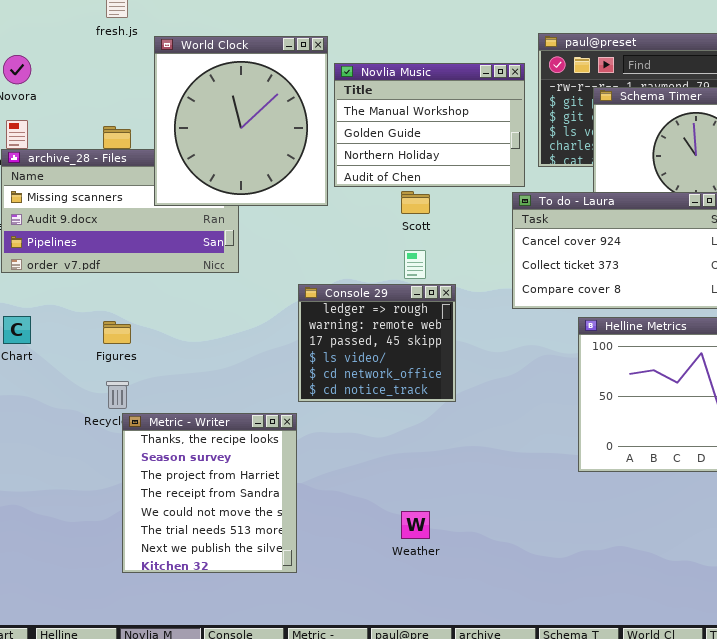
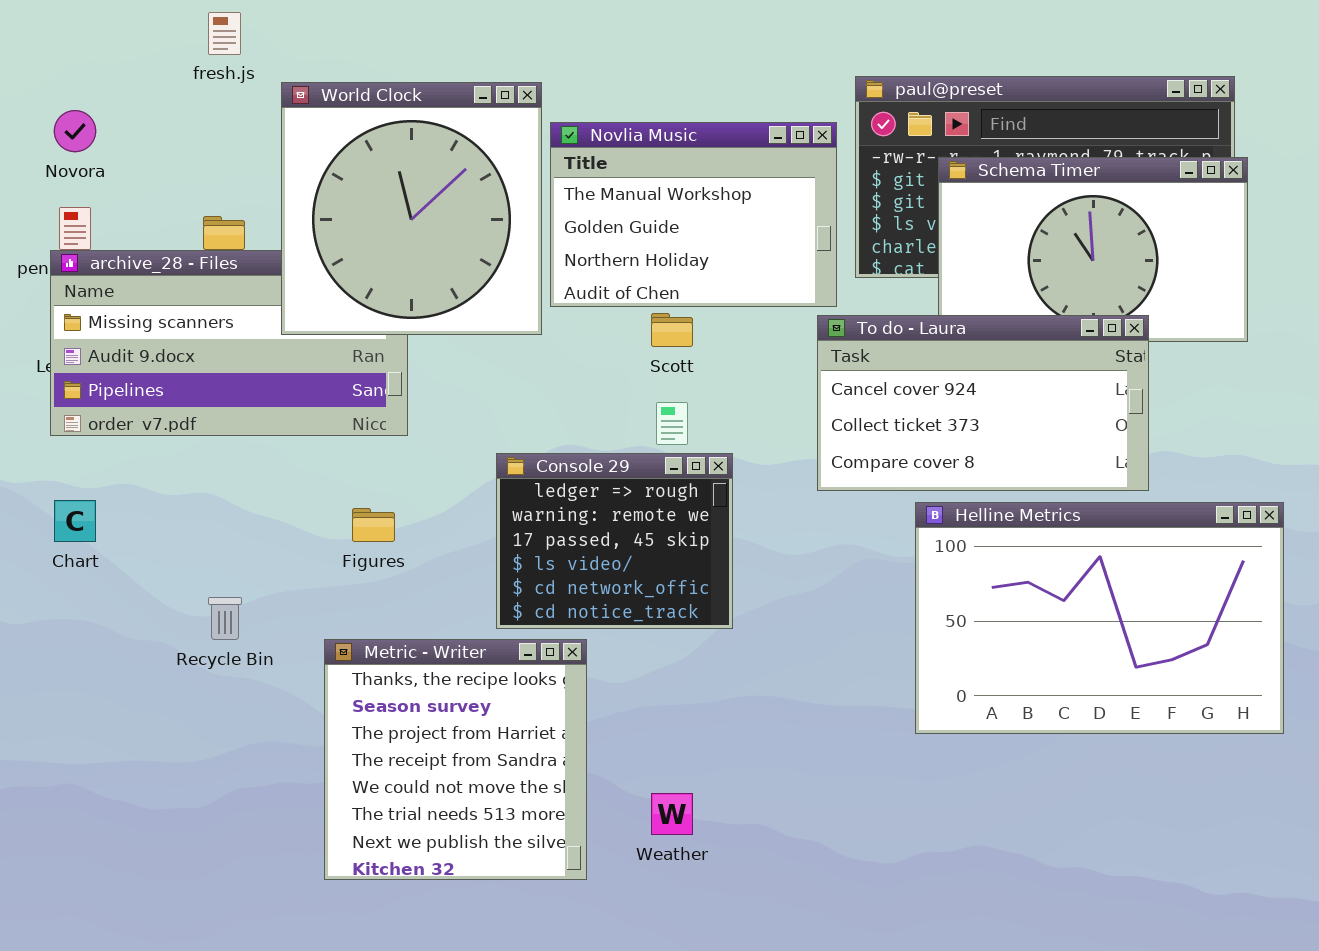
Figures: [103,321,131,344] -> [352,508,395,542], moved
Metric - Writer: [122,413,297,573] -> [324,639,587,880], moved

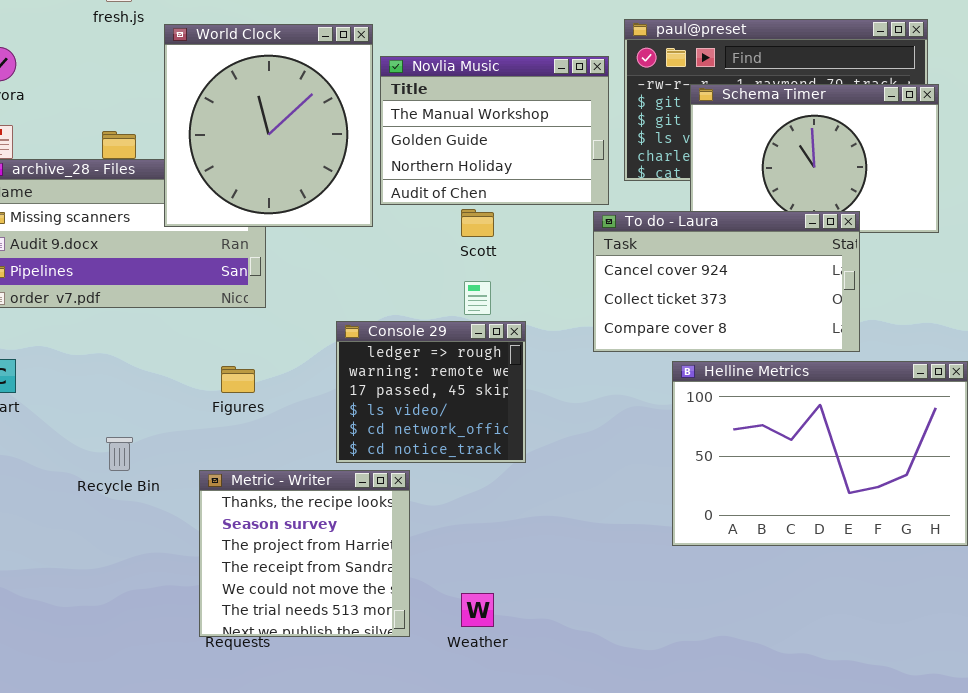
Metric - Writer: [324,639,587,880] -> [199,470,410,637], resized

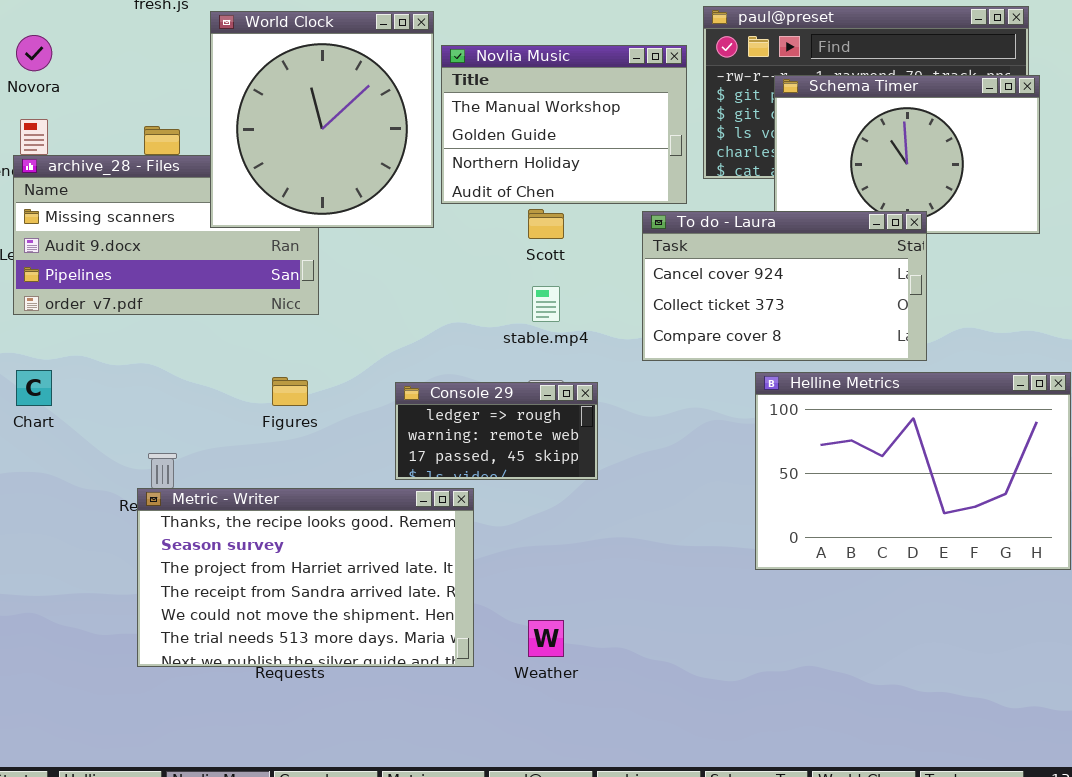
To do - Laura: [593,211,860,352] -> [642,211,927,361], moved
Console 29: [336,321,526,463] -> [395,382,598,480], resized
Metric - Writer: [199,470,410,637] -> [137,488,474,667], resized

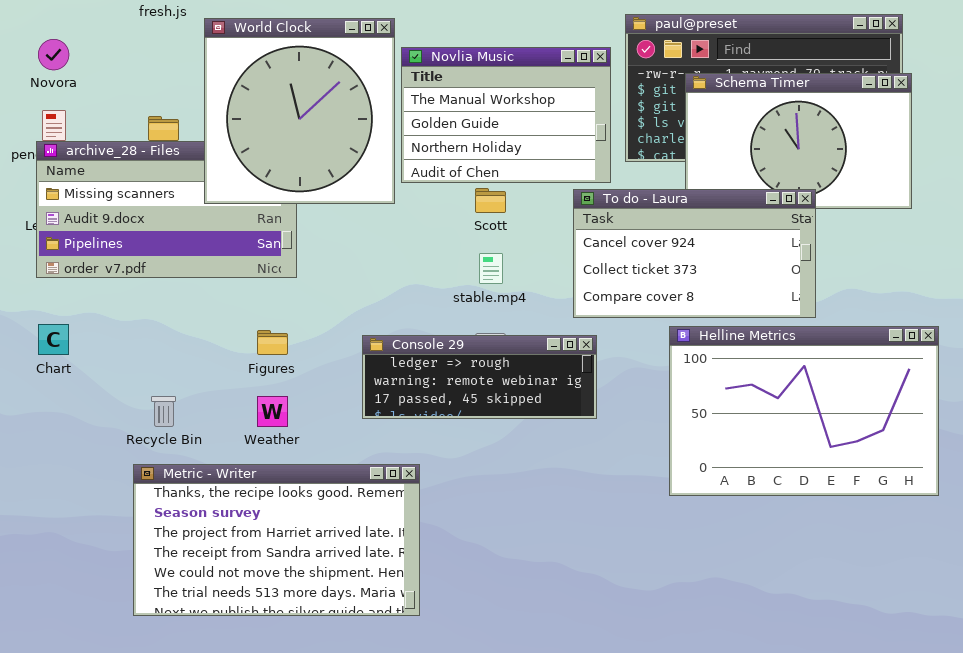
Console 29: [395,382,598,480] -> [362,335,597,419], resized
Metric - Writer: [137,488,474,667] -> [133,464,420,616], moved
Weather: [528,620,564,657] -> [257,396,288,427], moved

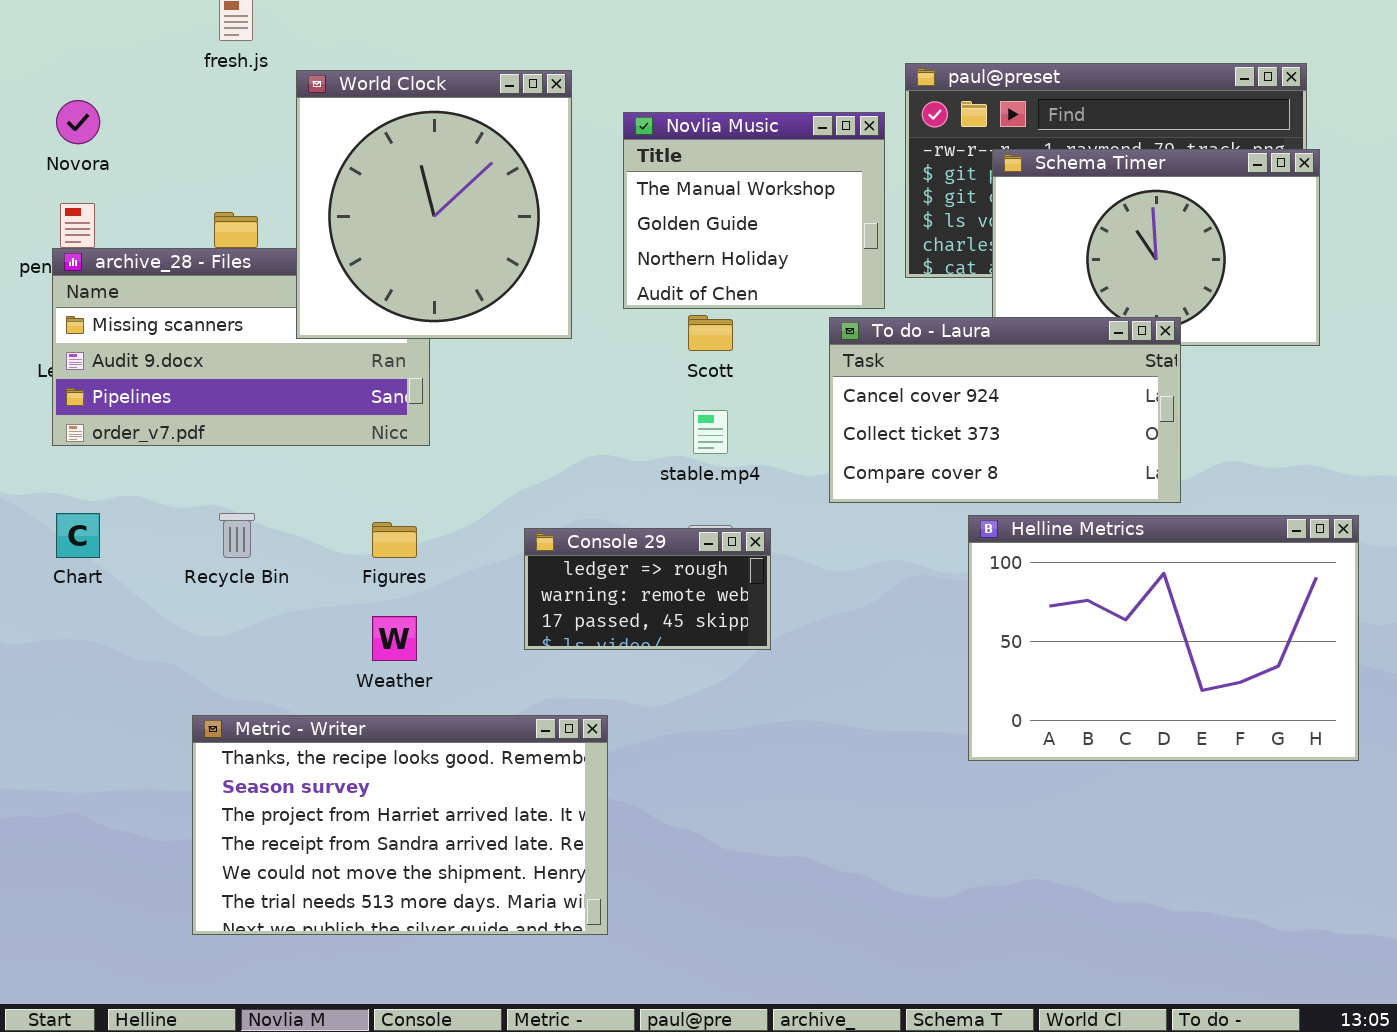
Novlia Music: [401,47,611,183] -> [623,112,885,309], resized
Console 29: [362,335,597,419] -> [524,528,771,650], resized
Recycle Bin: [151,396,176,427] -> [219,513,255,558], moved

